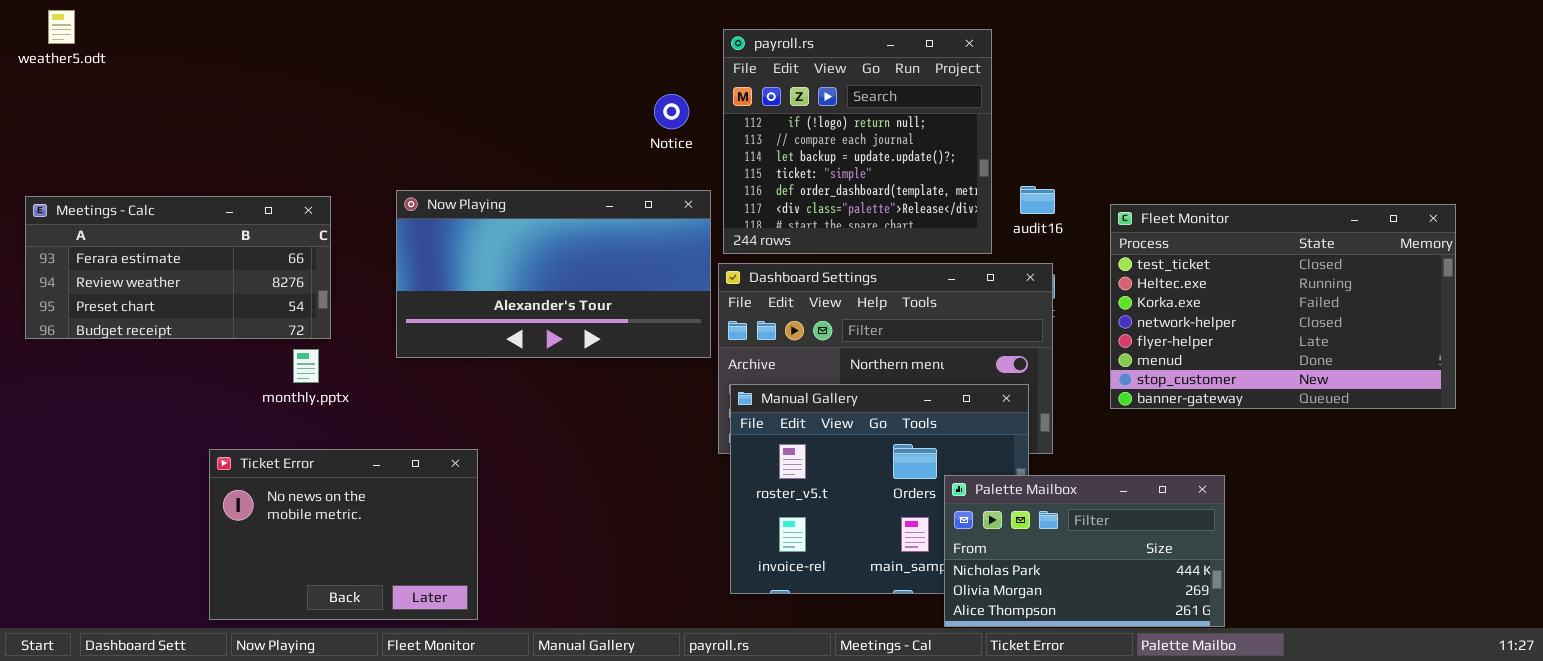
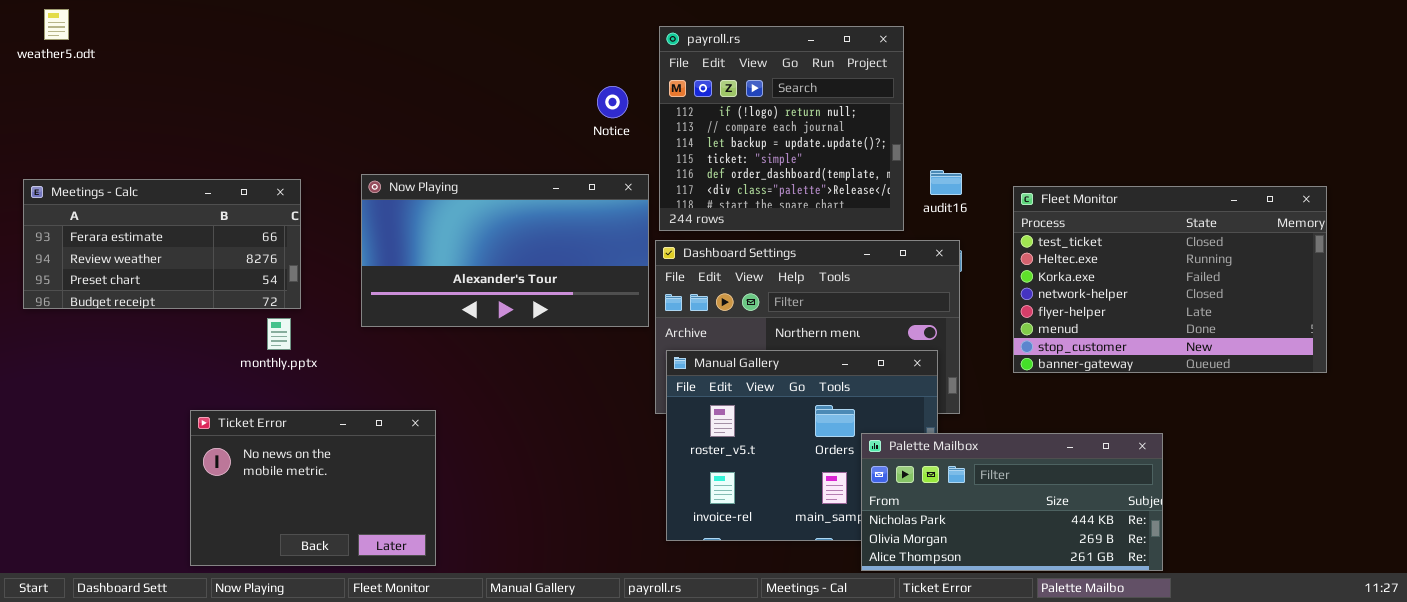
Palette Mailbox: [944,475,1225,627] -> [861,433,1163,571], resized

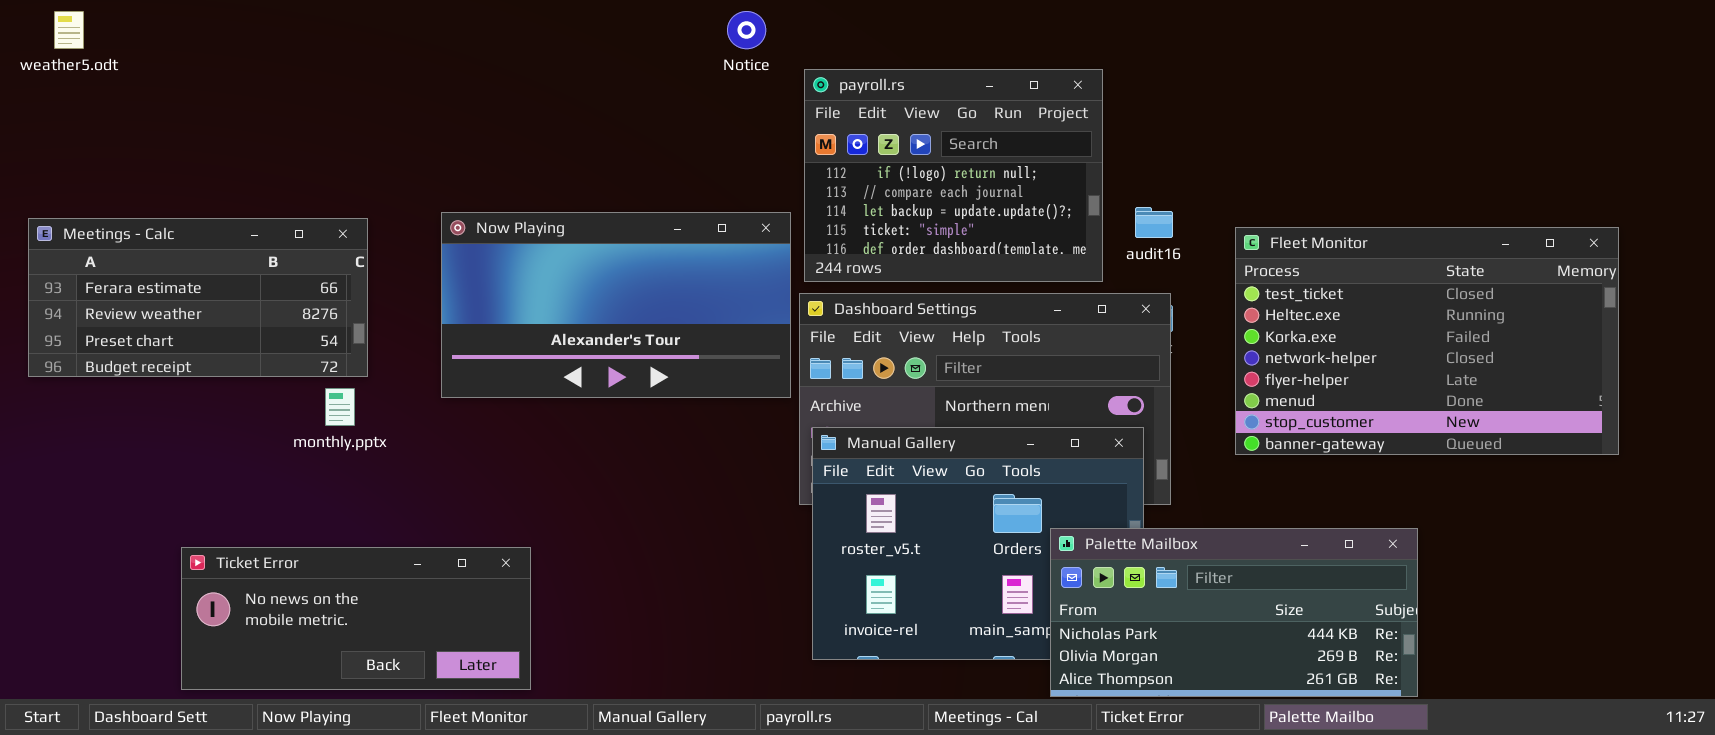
payroll.rs: [659,26,904,231] -> [804,69,1103,282], resized
Notice: [597,86,628,118] -> [727,11,766,49], moved
Ticket Error: [190,410,436,566] -> [181,547,531,690], resized

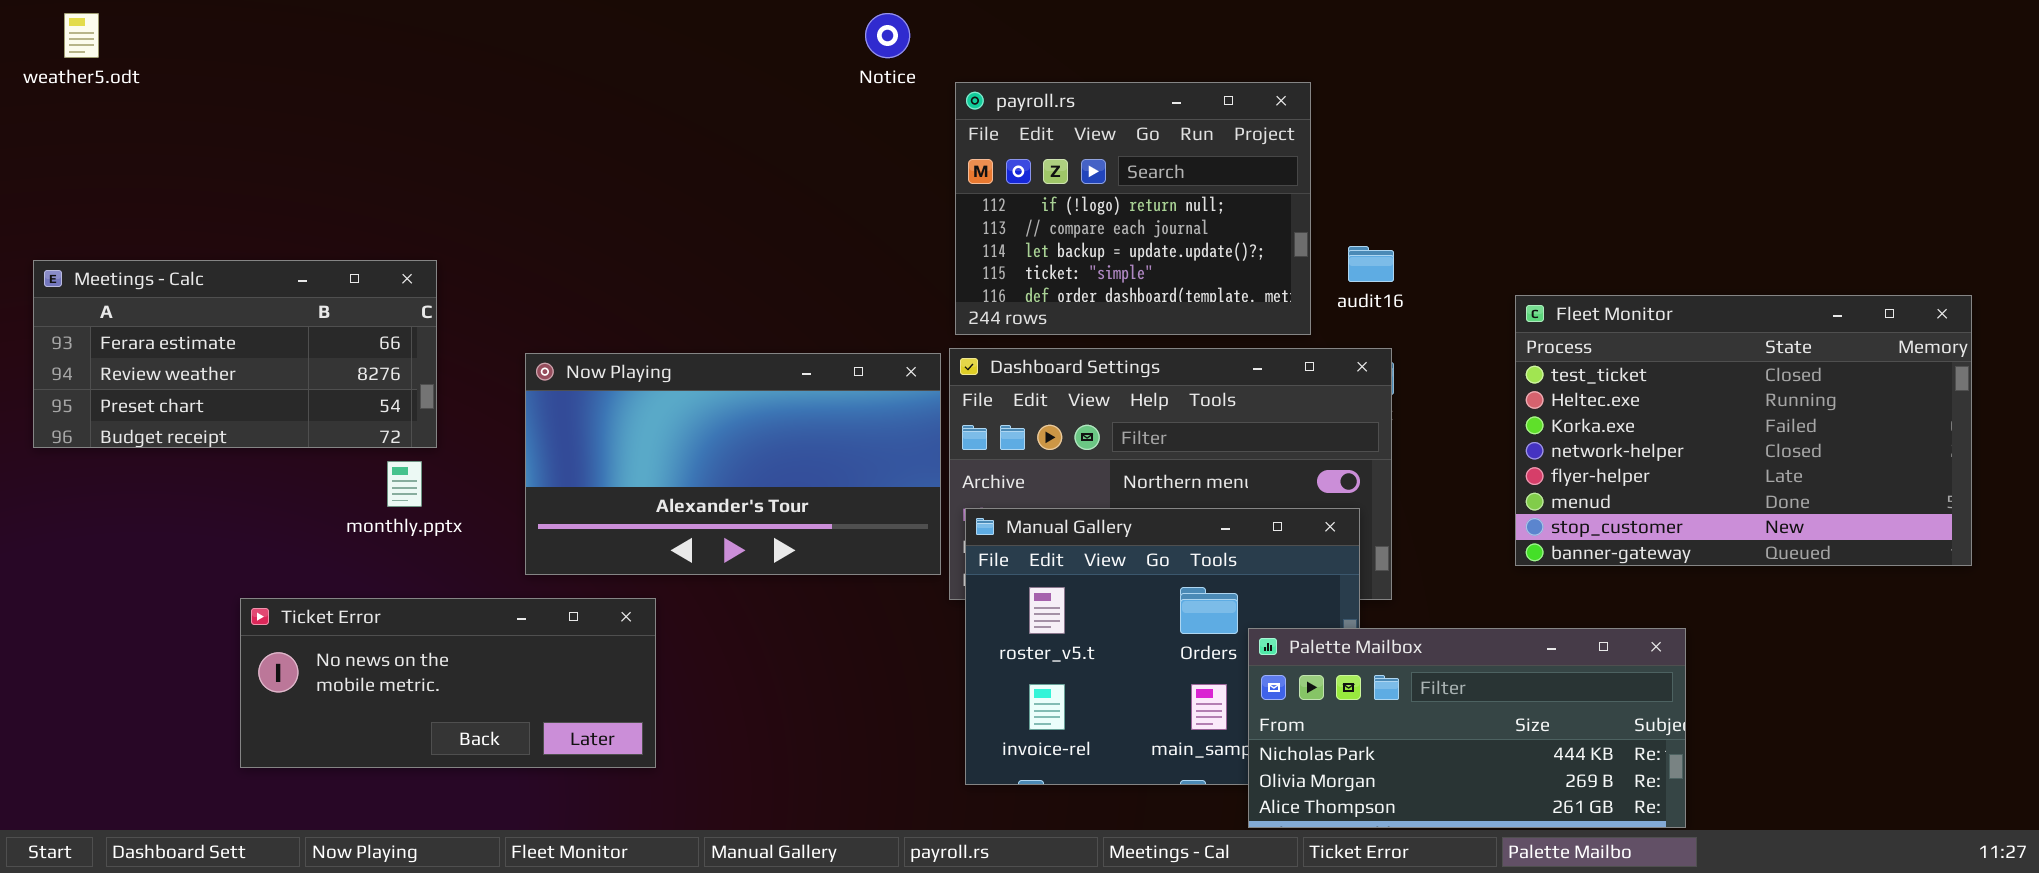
Now Playing: [441,212,791,398] -> [525,353,941,575], moved
Fleet Monitor: [1235,227,1619,455] -> [1515,295,1972,566], moved
Ticket Error: [181,547,531,690] -> [240,598,656,768], moved

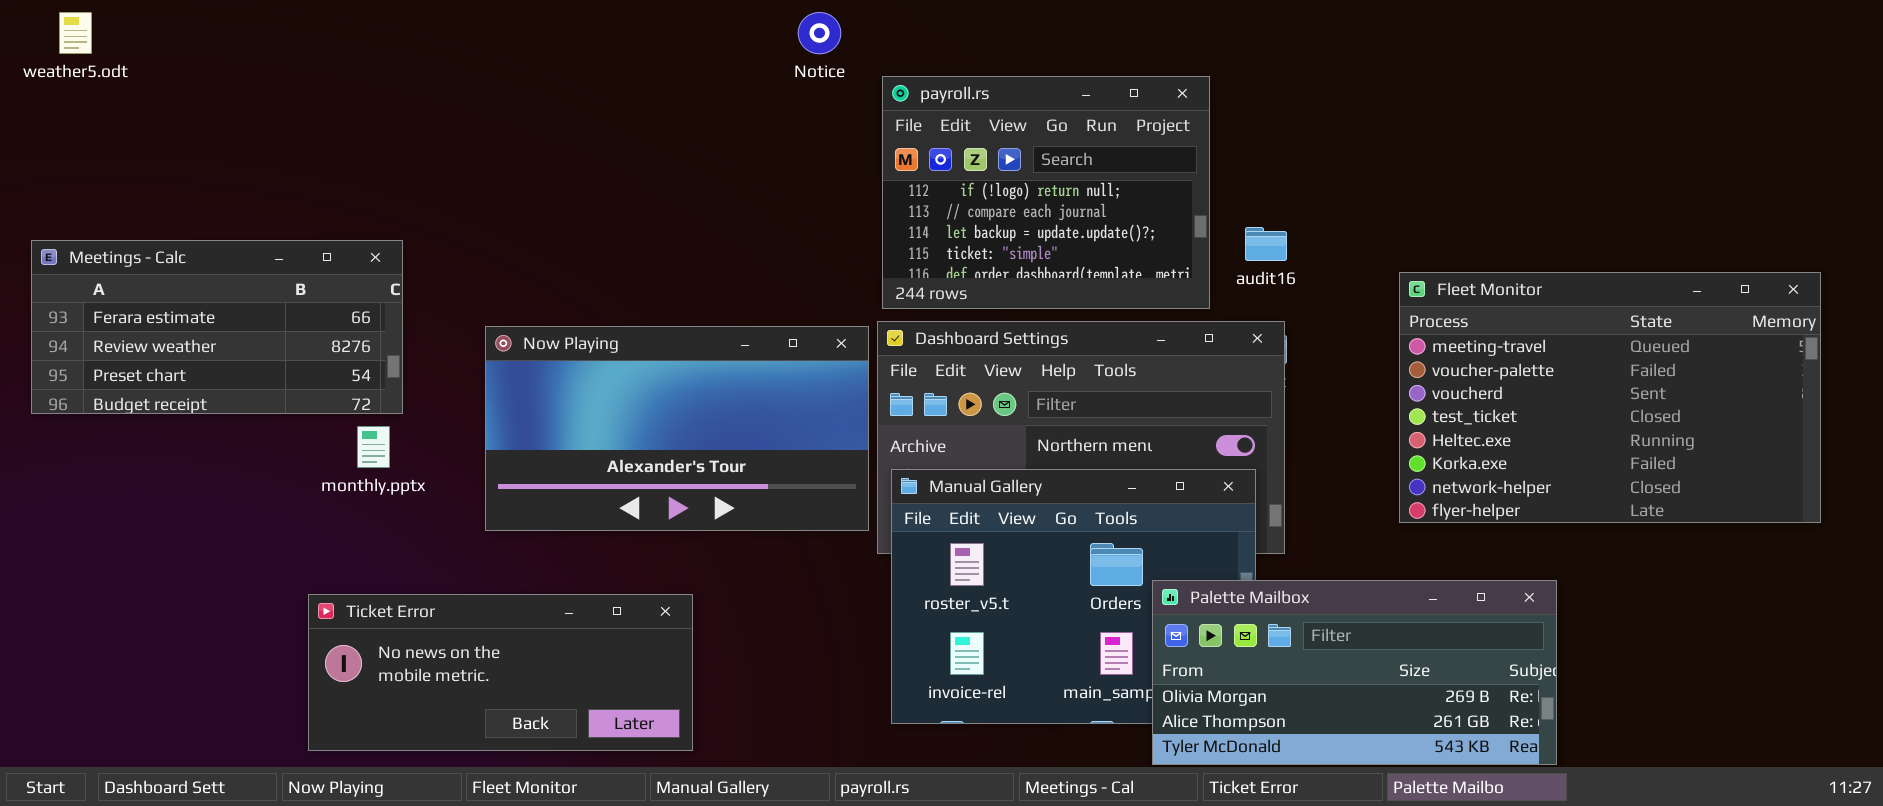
Fleet Monitor: [1515,295,1972,566] -> [1399,272,1821,523], scrolled up 3 rows
Ticket Error: [240,598,656,768] -> [308,594,693,751], moved
Palette Mailbox: [1248,628,1686,828] -> [1152,580,1557,765], scrolled down 1 row

